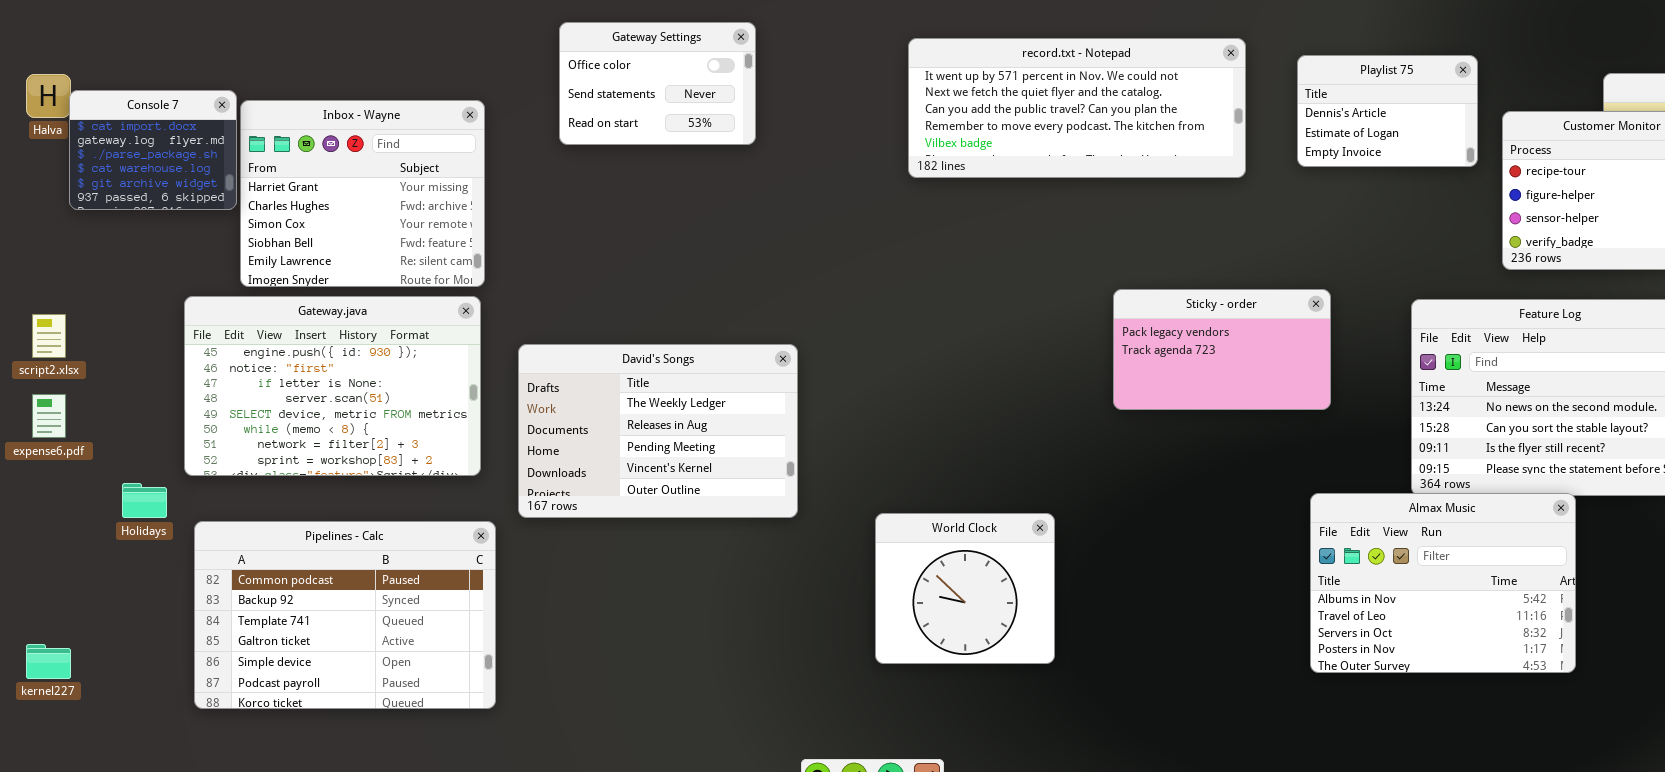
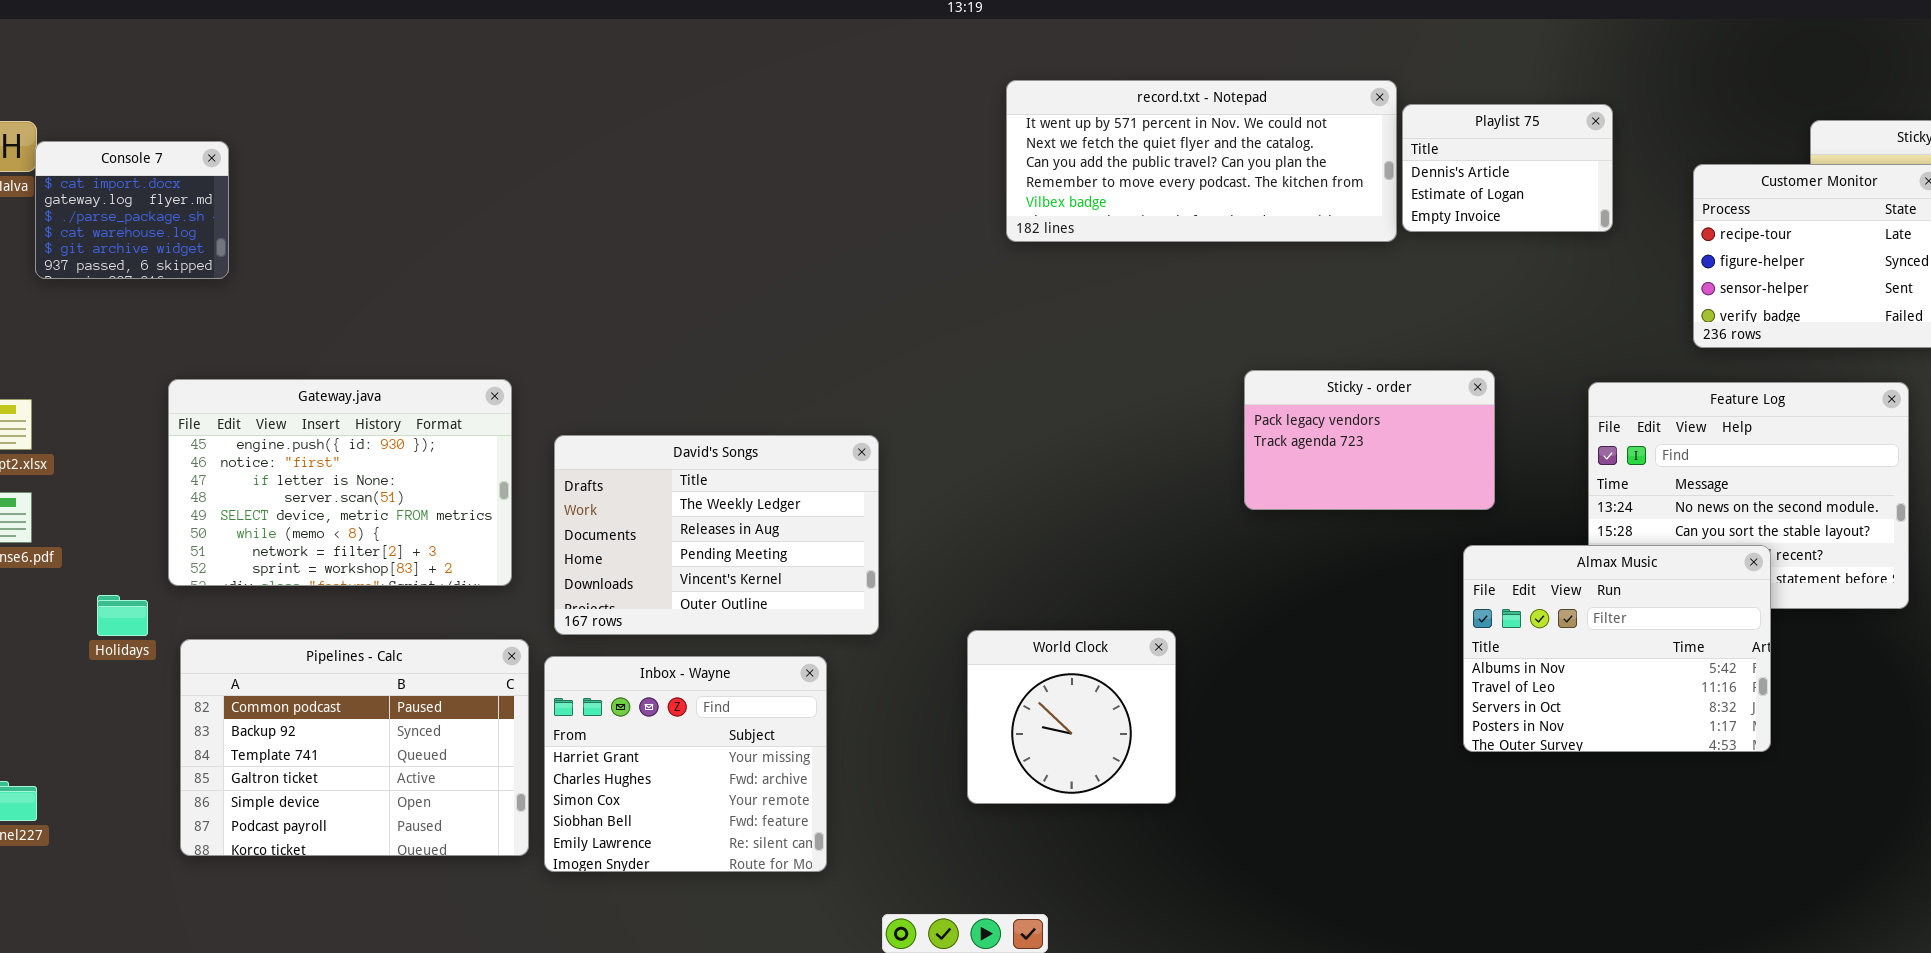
Gateway Settings: [559,22,756,145] -> none, closed
Playlist 75: [1297,55,1478,167] -> [1402,104,1613,232], moved
Inbox - Wayne: [240,100,485,287] -> [544,656,827,872], moved
Almax Music: [1310,493,1576,673] -> [1463,545,1771,752], moved

